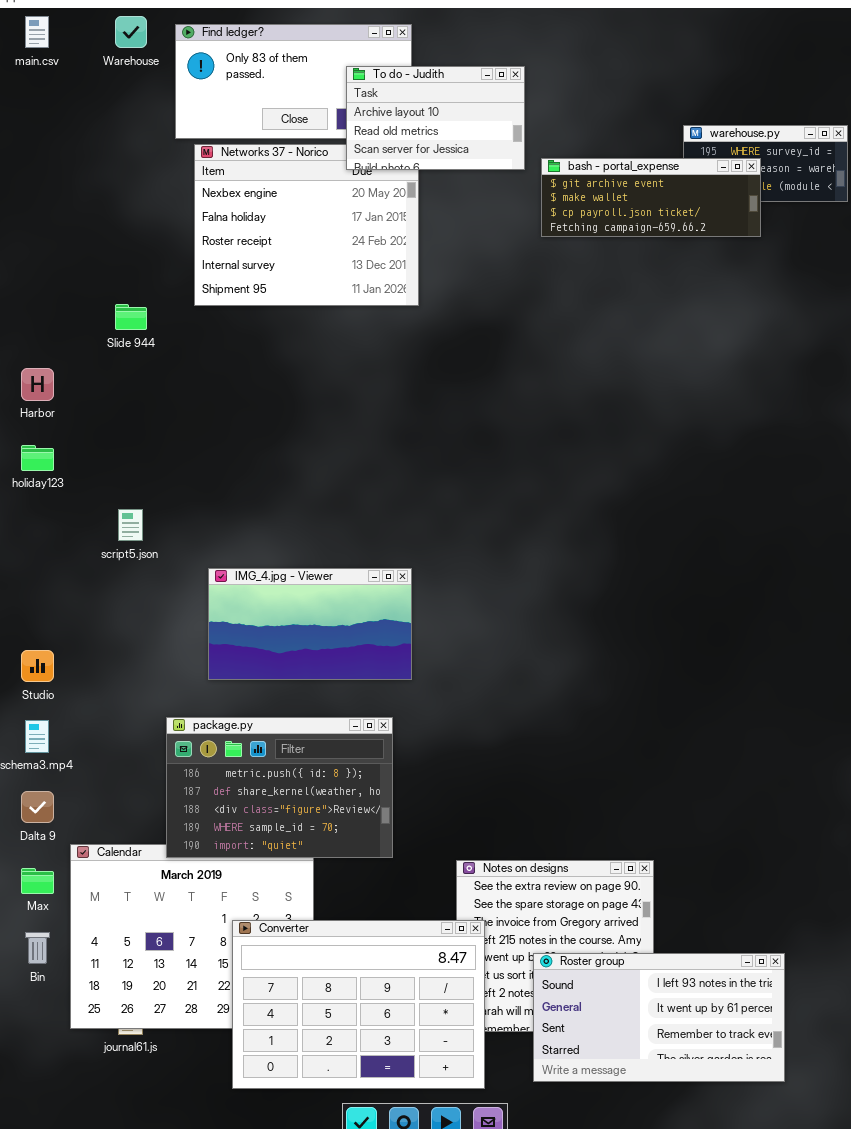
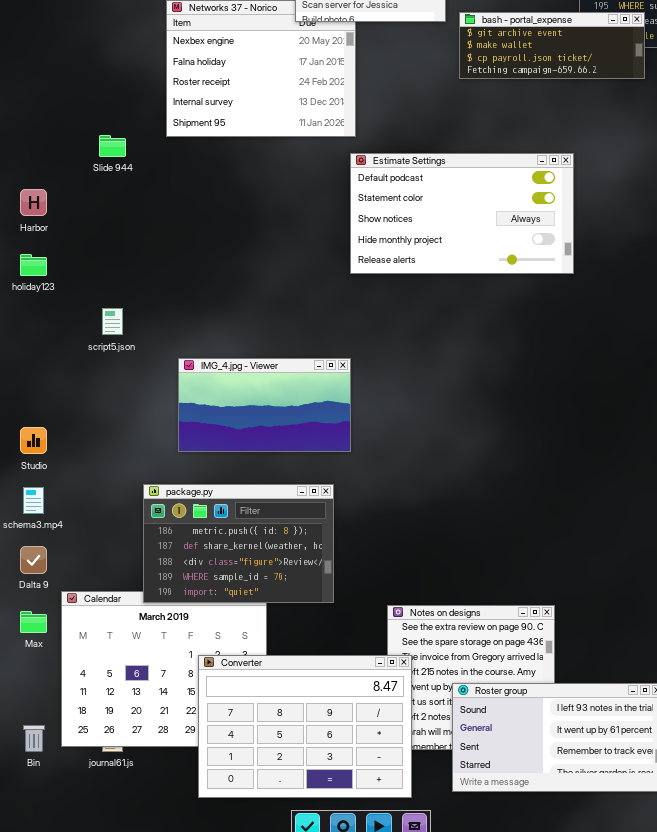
Estimate Settings: none -> [350,153,574,274], opened
Bin: [25,932,50,964] -> [23,725,45,752], moved

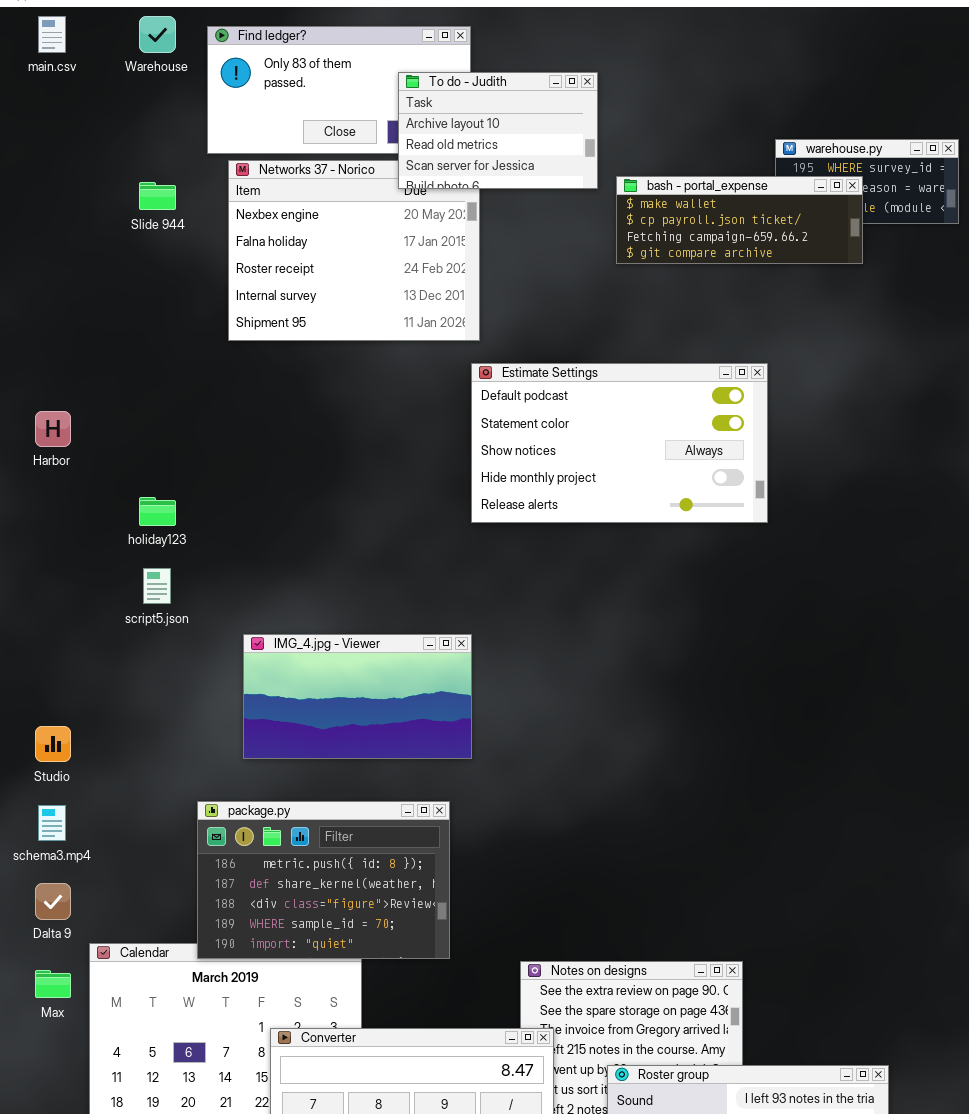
bash - portal_expense: [459,12,645,79] -> [616,176,863,264], scrolled down 1 row
Slide 944: [99,135,126,157] -> [139,182,176,210], moved
holiday123: [20,254,47,276] -> [139,497,176,526], moved

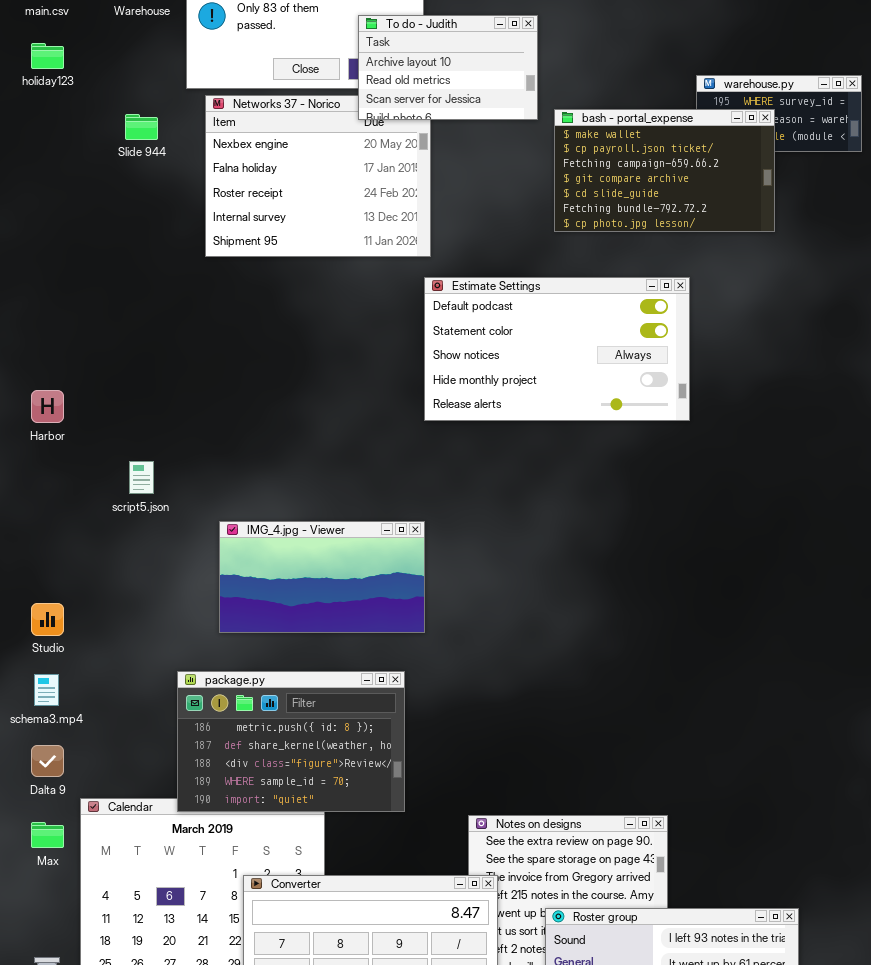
bash - portal_expense: [616,176,863,264] -> [554,109,775,232], resized
Harbor: [35,411,71,447] -> [31,390,64,423], moved
holiday123: [139,497,176,526] -> [31,43,64,69], moved

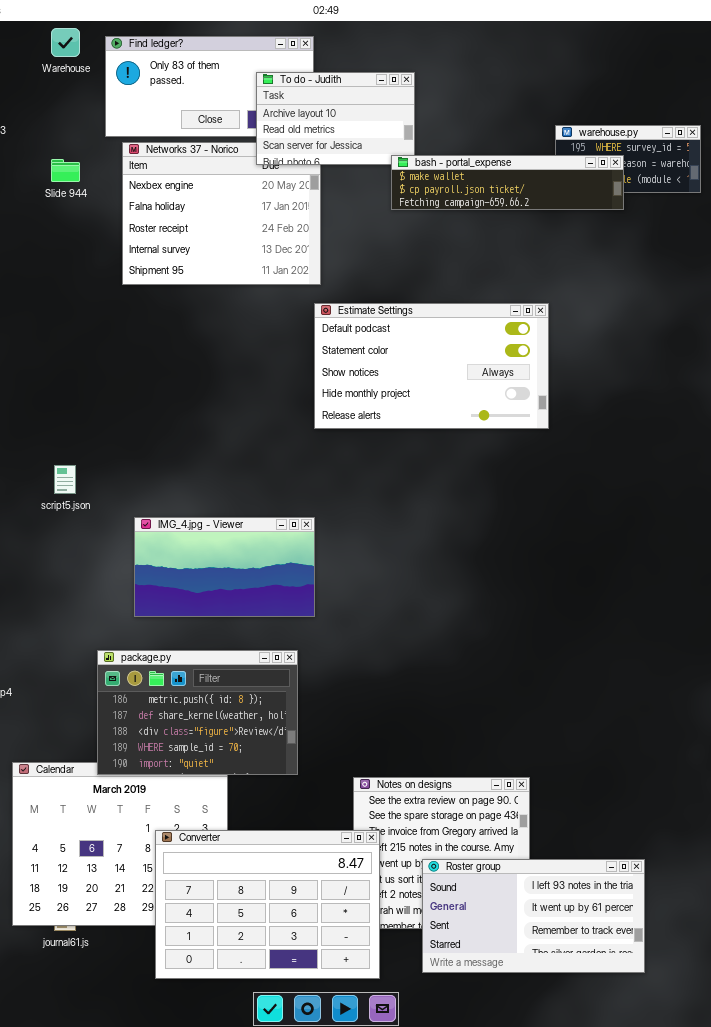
bash - portal_expense: [554,109,775,232] -> [391,155,624,210], resized

